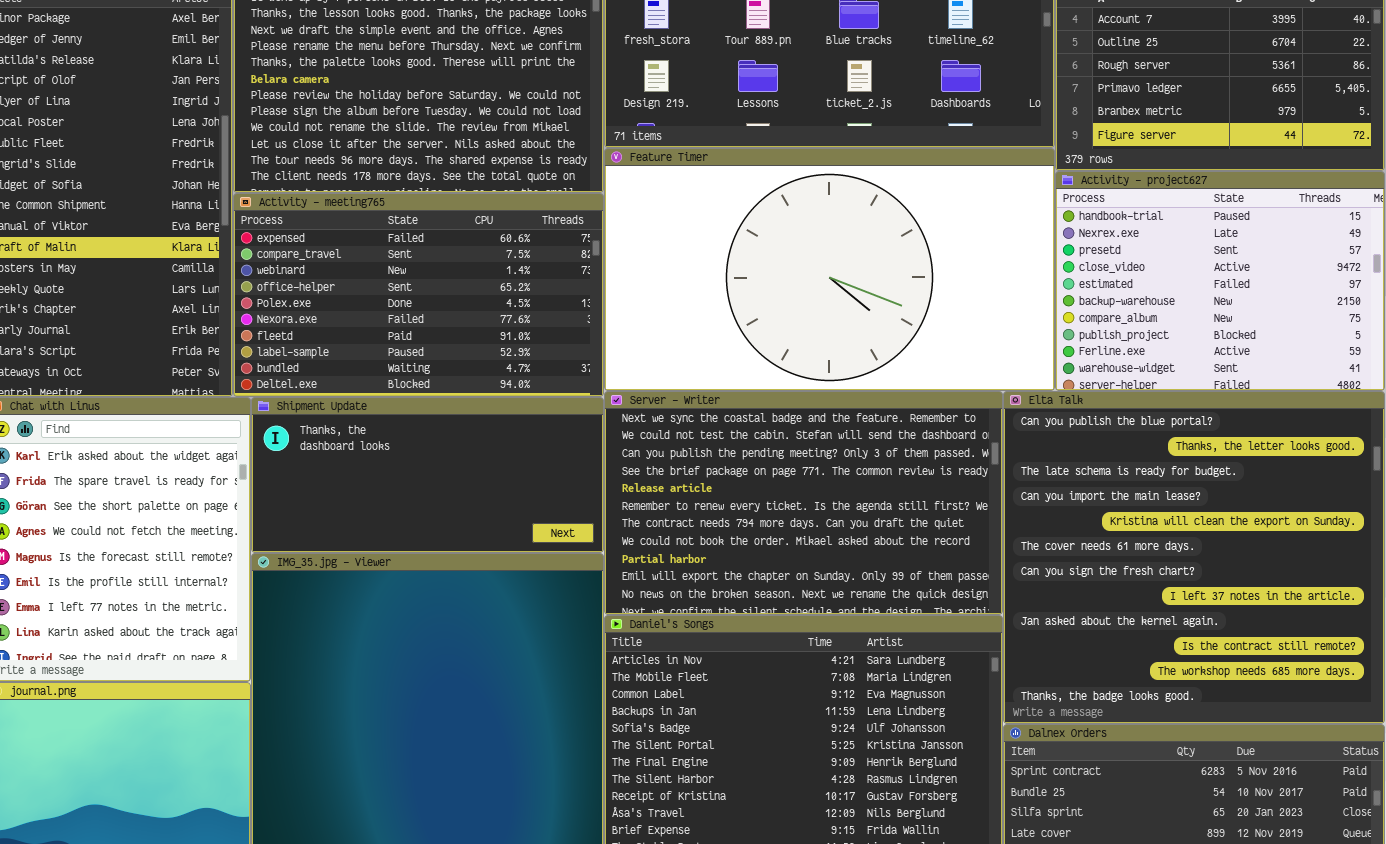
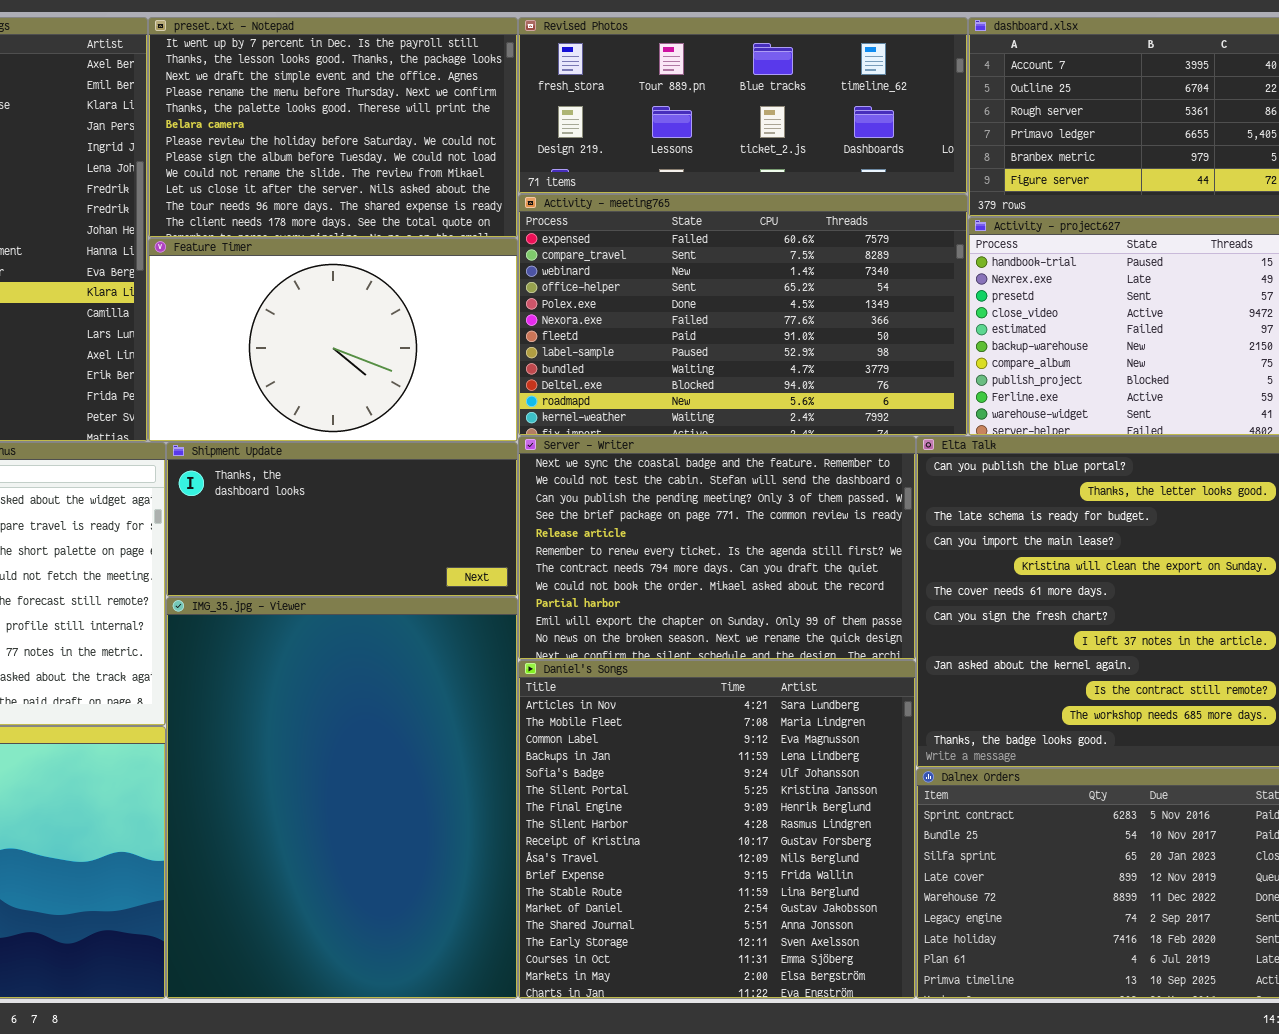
Feature Timer: [604,148,1055,391] -> [148,238,518,442], moved, resized
Activity - meeting765: [233,193,604,397] -> [518,194,968,436], moved, resized

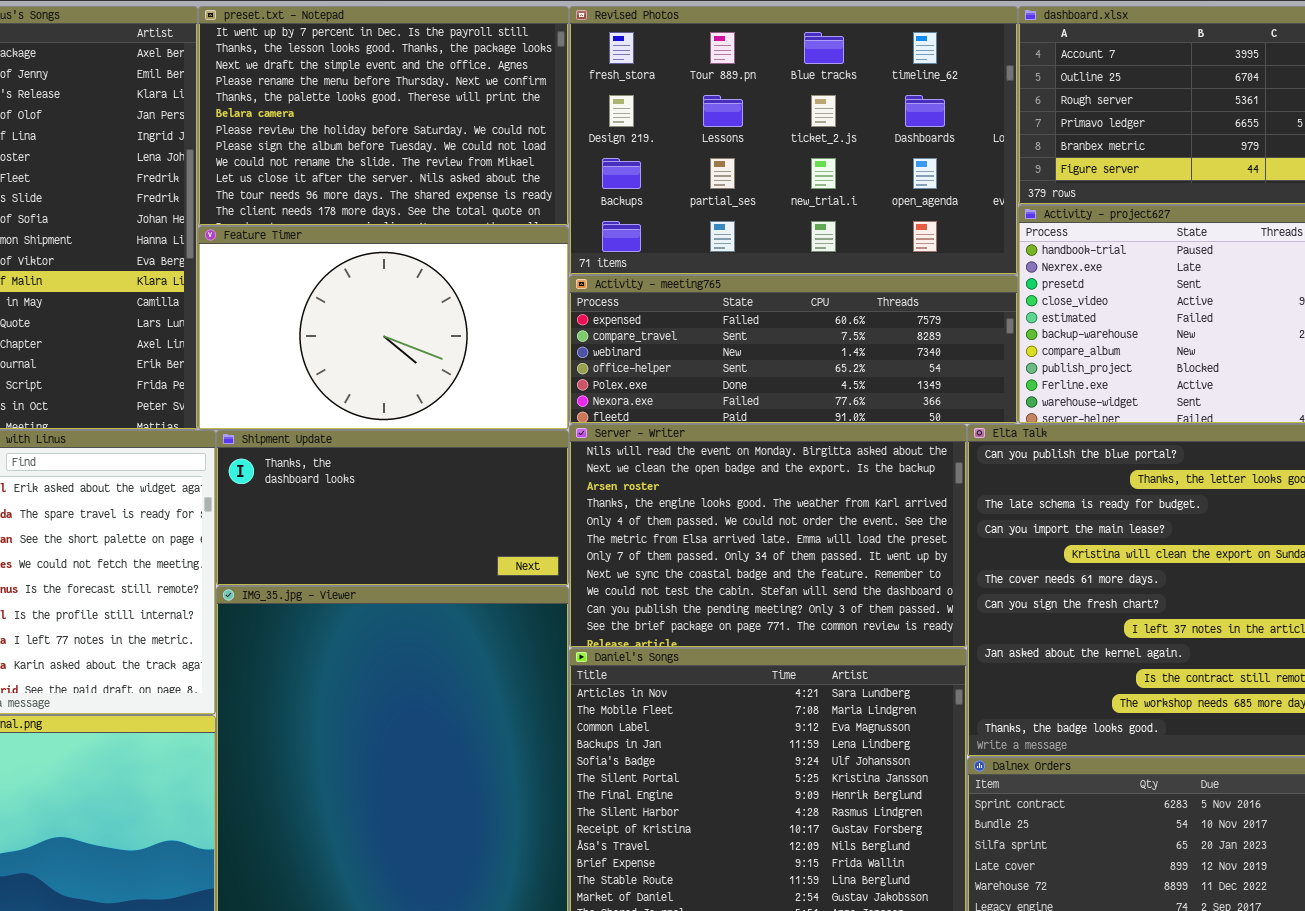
Revised Photos: [518,17,968,194] -> [569,6,1018,275], resized
Activity - meeting765: [518,194,968,436] -> [569,275,1018,424], resized
Server - Writer: [518,436,916,660] -> [569,424,967,648], scrolled up 7 rows

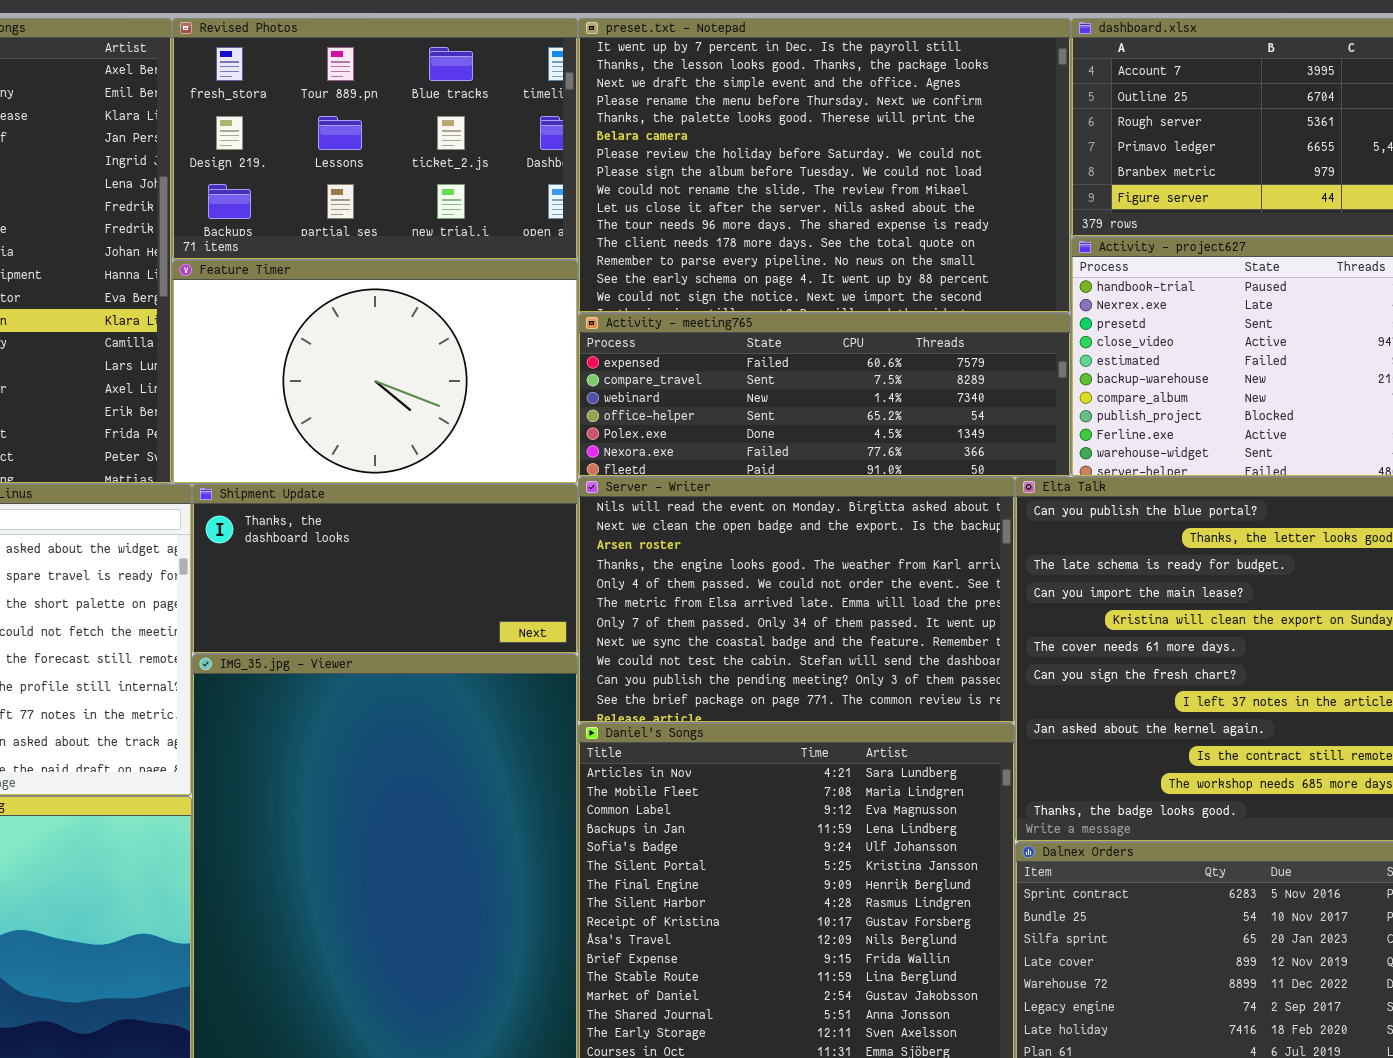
preset.txt - Notepad: [198,6,569,226] -> [578,18,1071,313], moved, resized
Revised Photos: [569,6,1018,275] -> [172,18,578,260], moved, resized

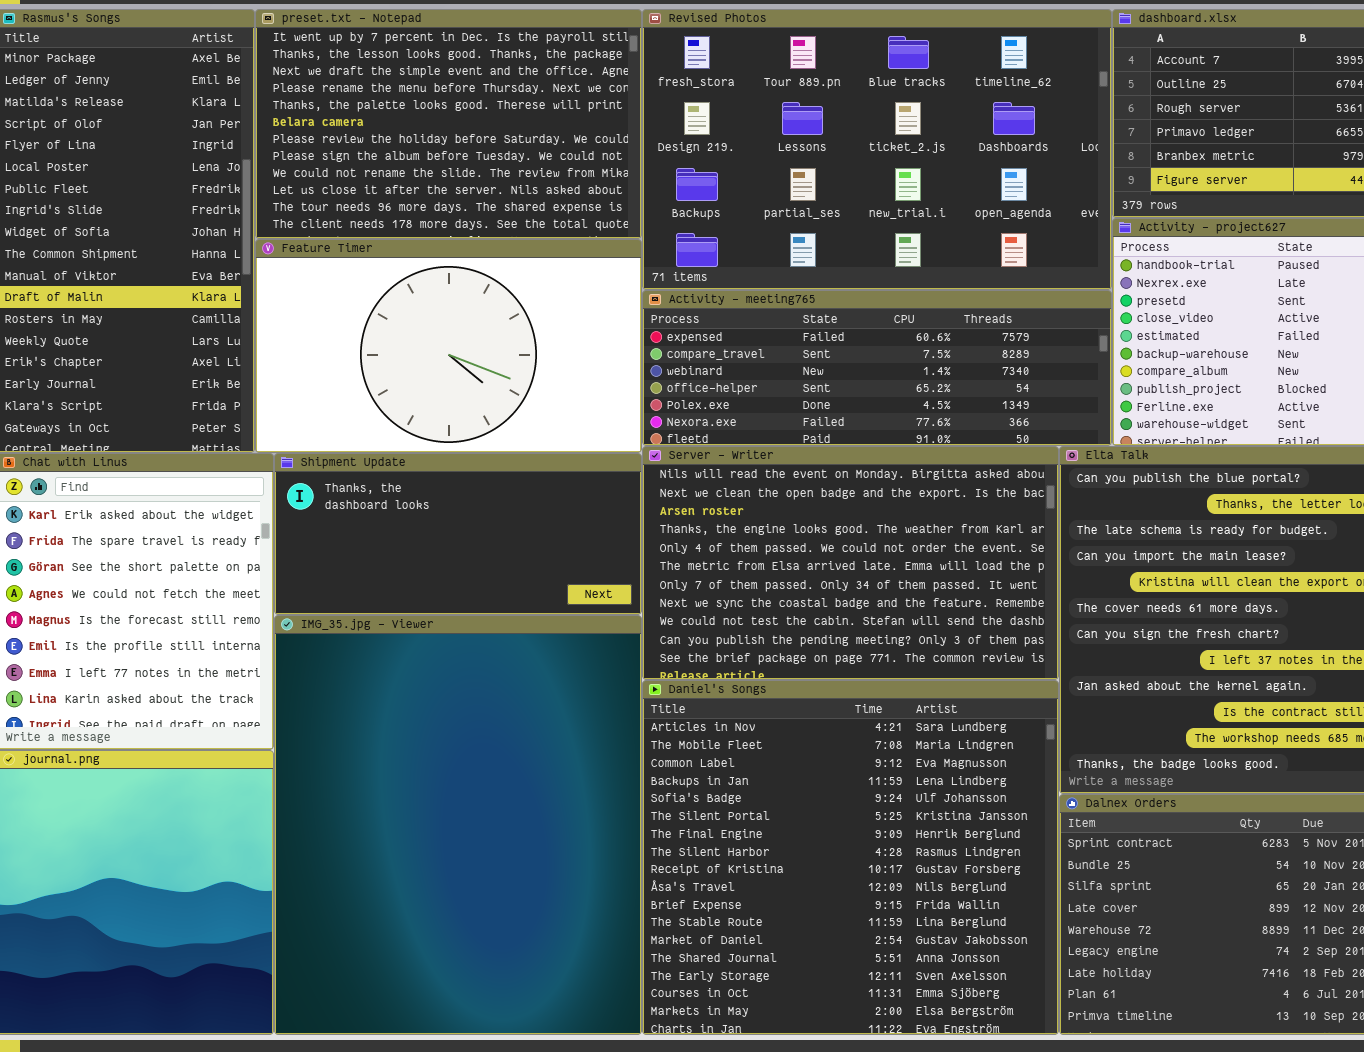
Revised Photos: [172,18,578,260] -> [642,9,1112,290], moved, resized
preset.txt - Notepad: [578,18,1071,313] -> [255,9,642,239], moved, resized

